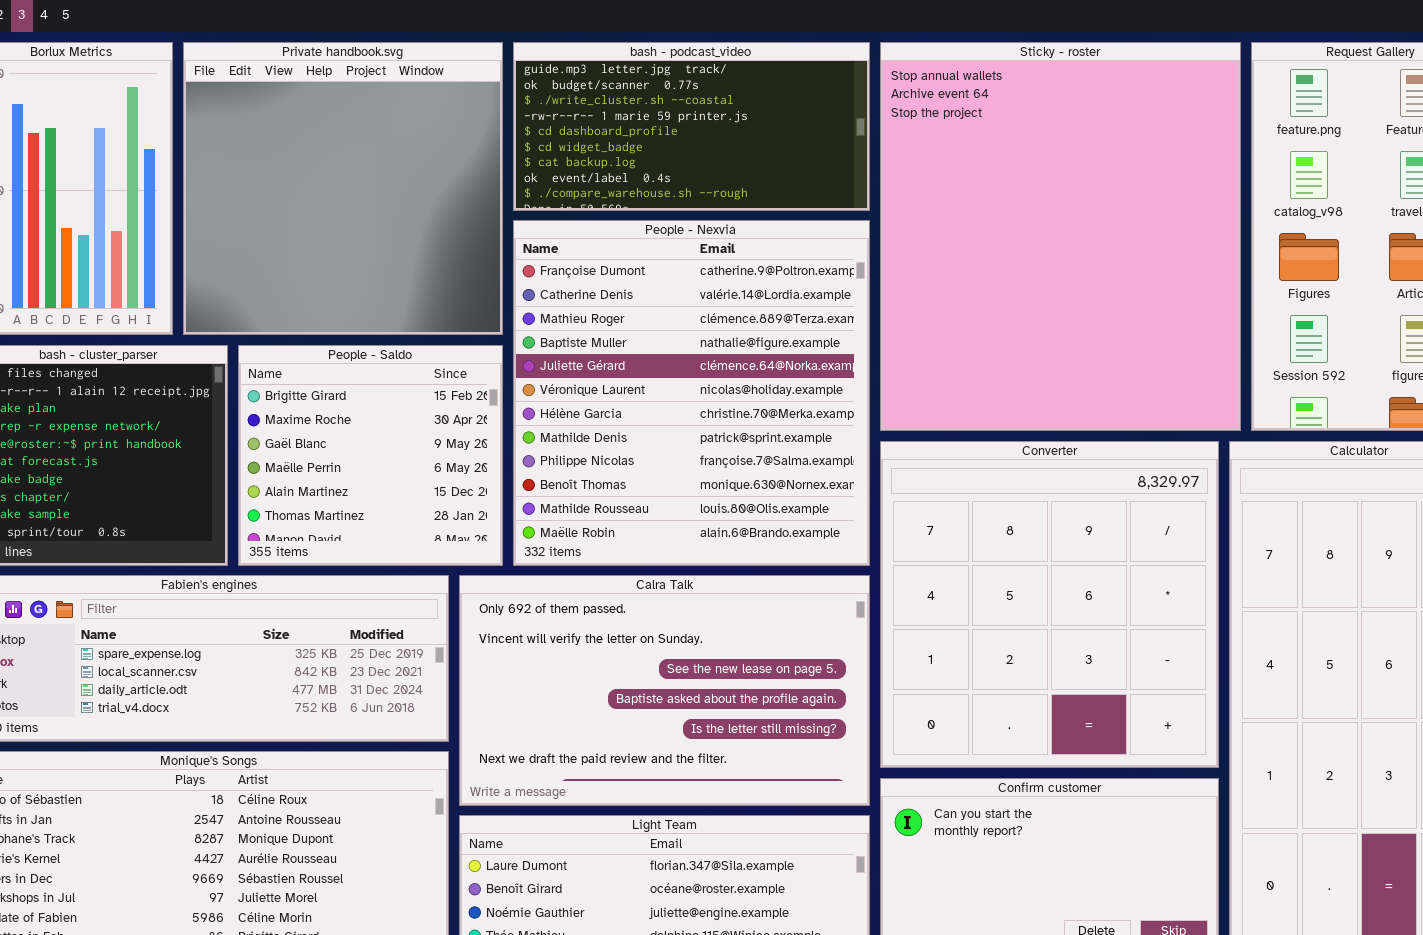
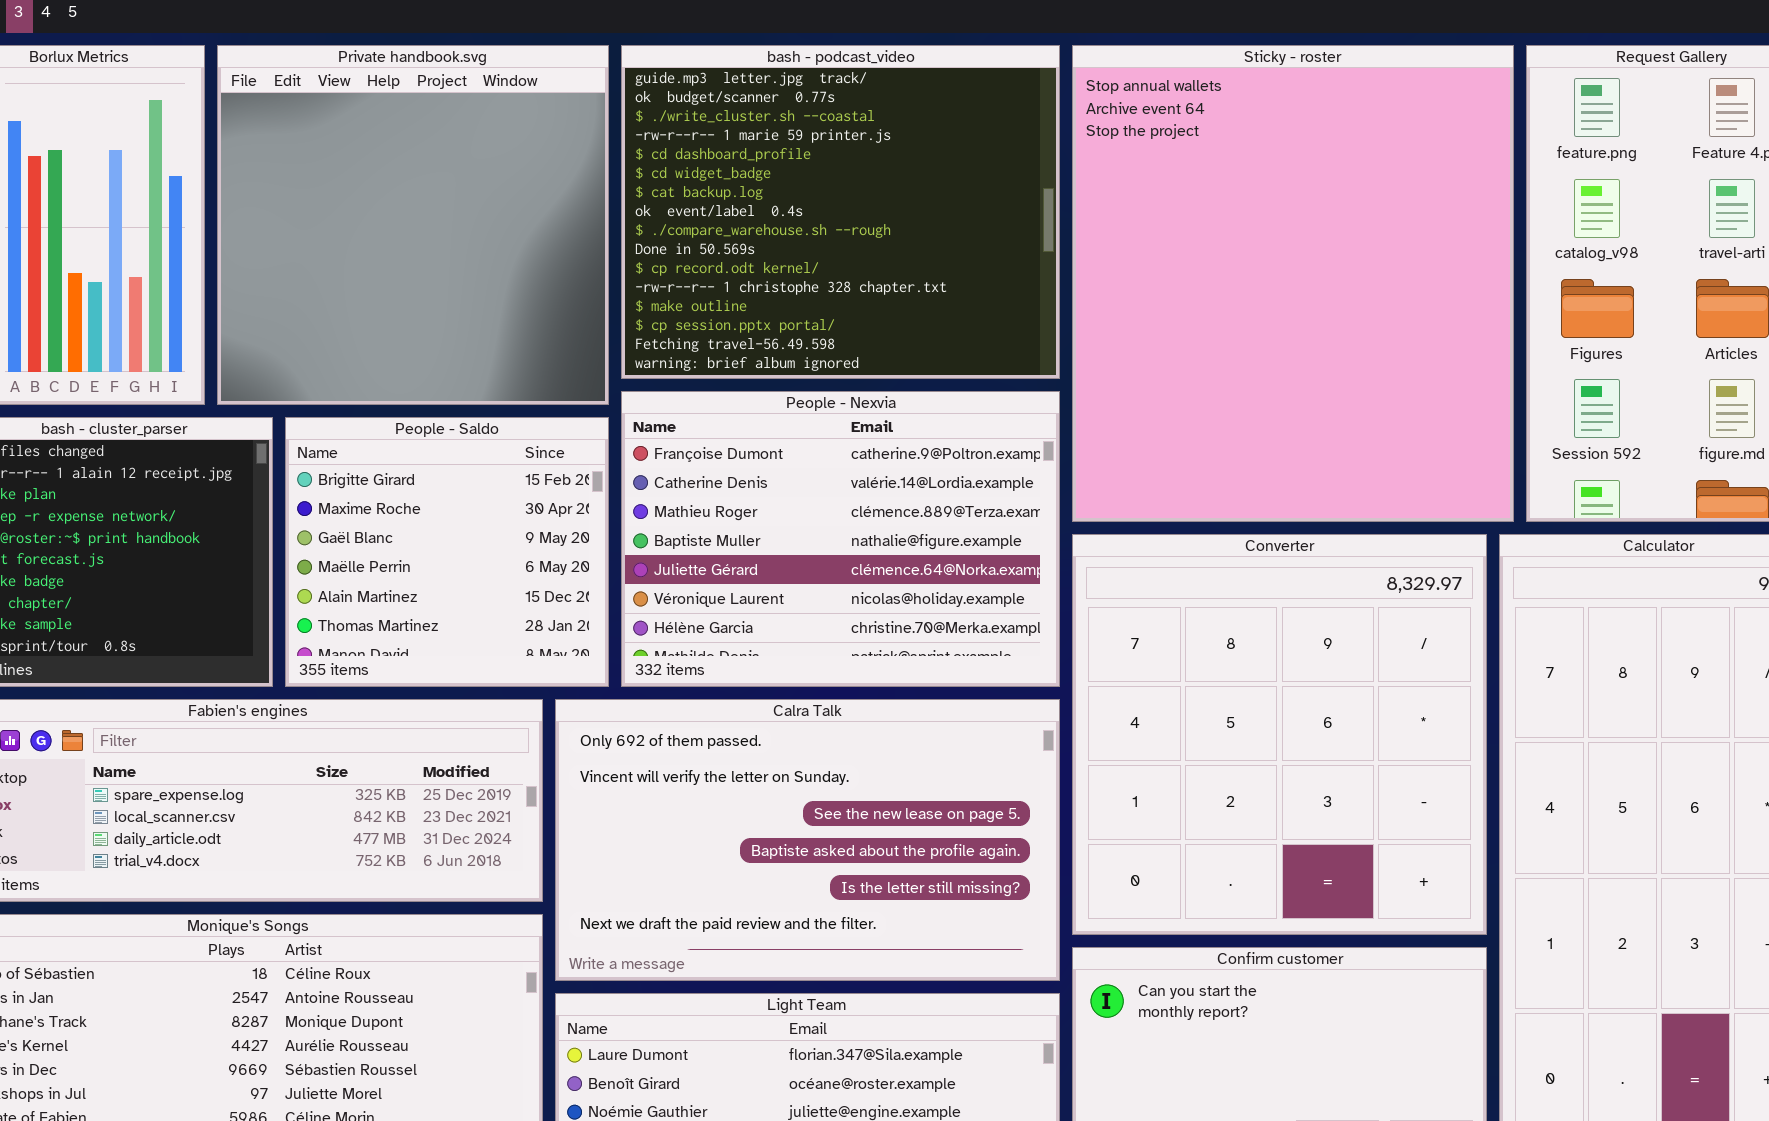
bash - podcast_video: [513,42,870,211] -> [621,45,1060,379], resized
People - Nexvia: [513,220,870,566] -> [621,391,1060,687], resized

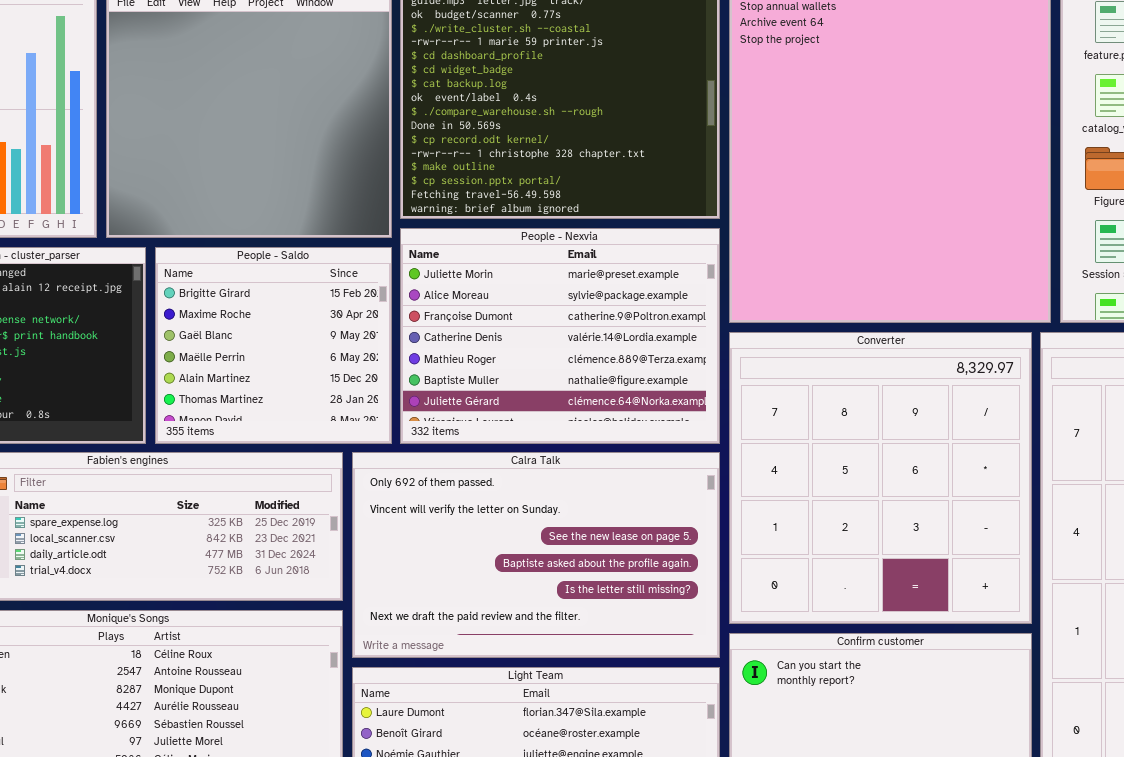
People - Nexvia: [621,391,1060,687] -> [400,228,720,444], scrolled up 2 rows

